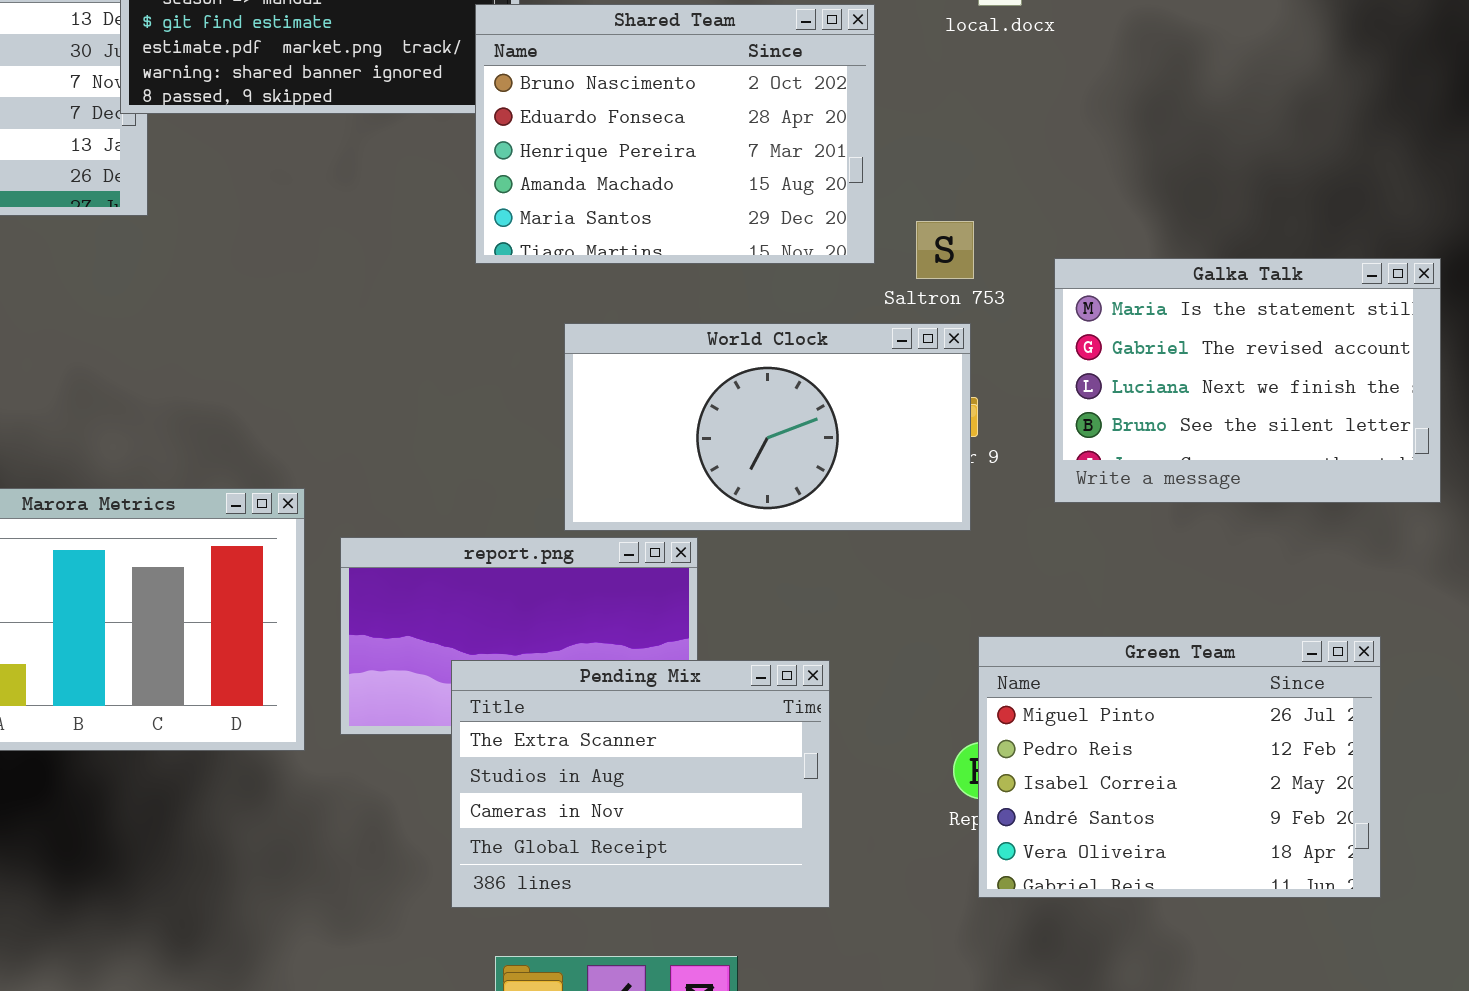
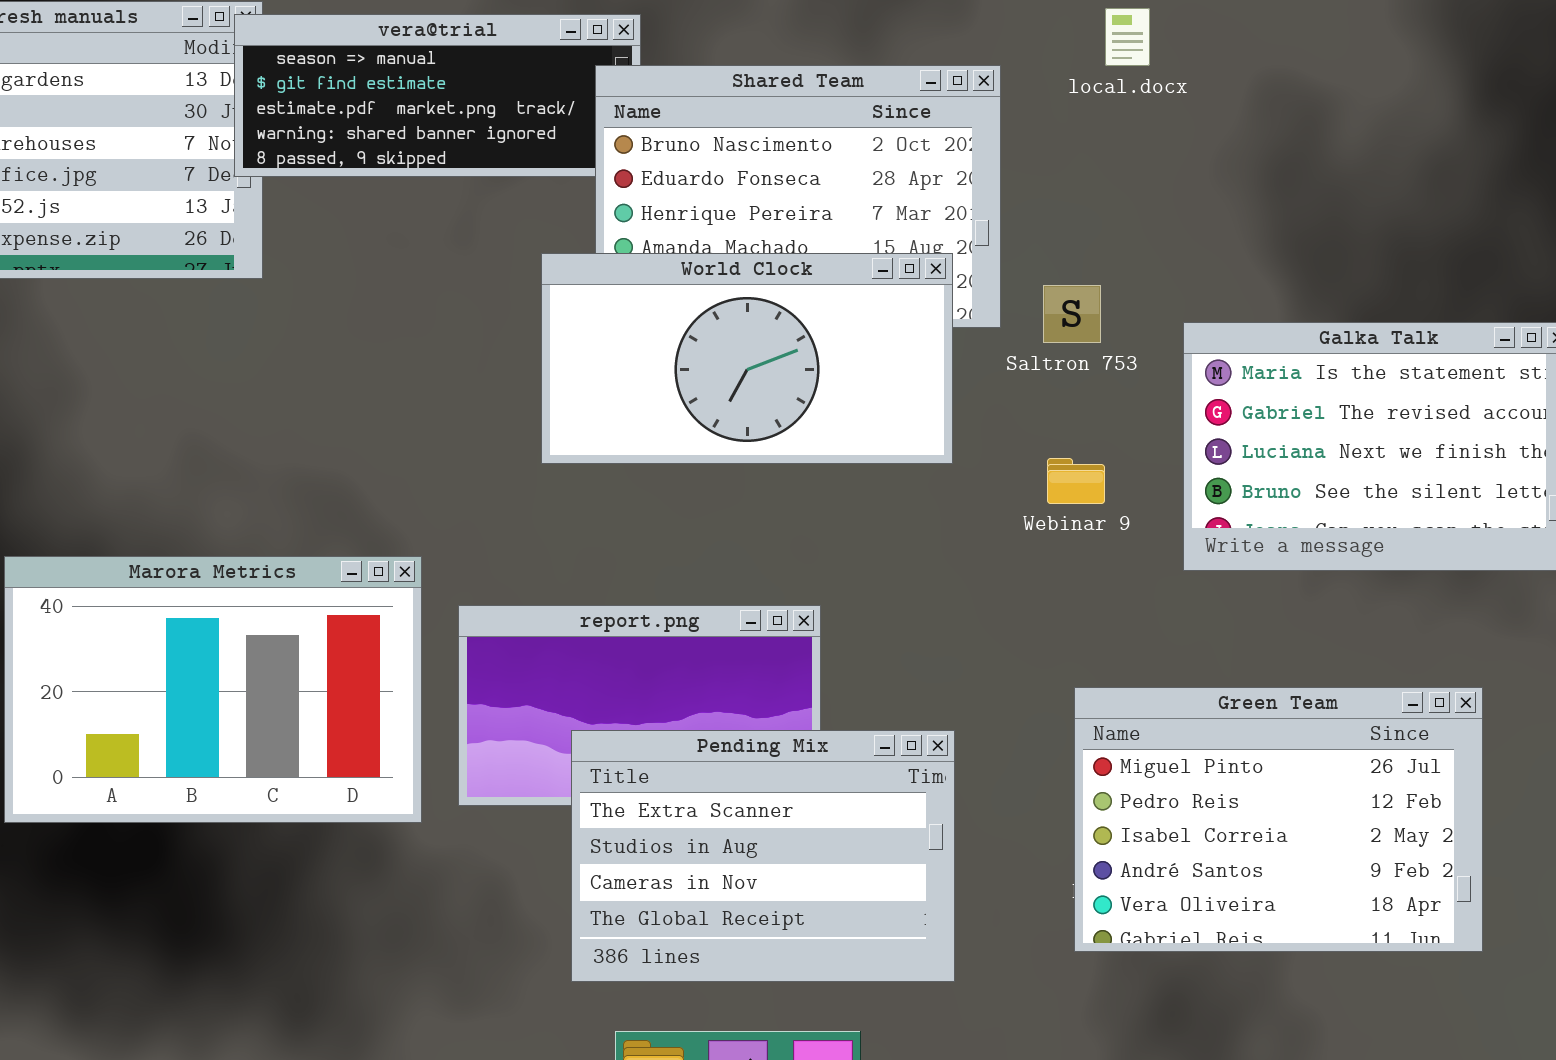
World Clock: [564,323,971,531] -> [541,253,953,464], moved
Green Team: [978,636,1381,898] -> [1074,687,1483,952], moved

